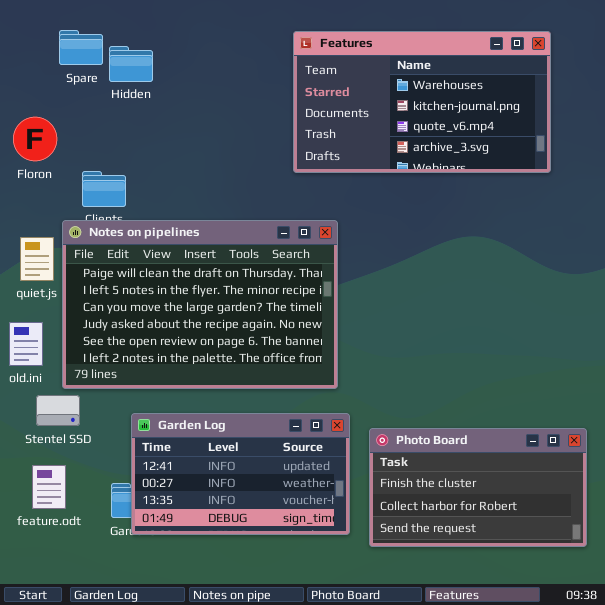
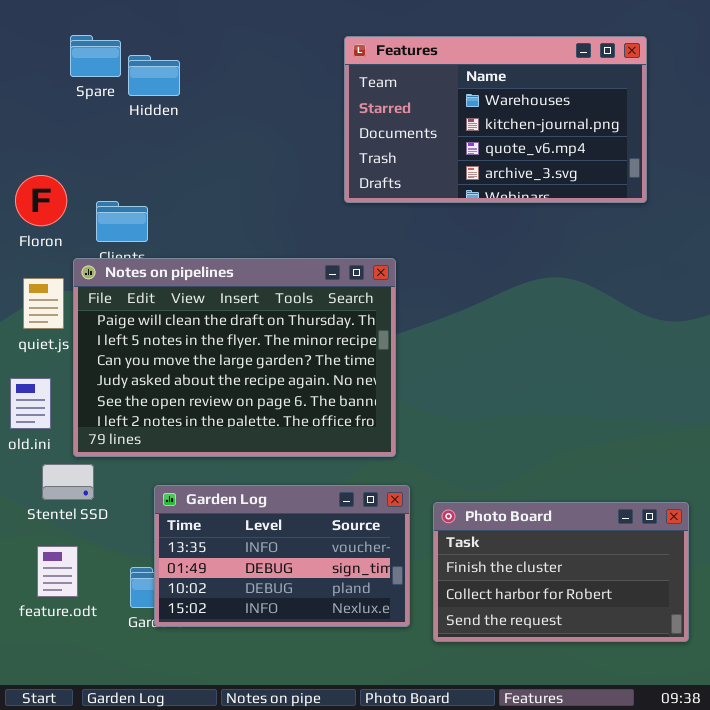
Floron: [13,117,57,161] -> [15,175,67,226], moved
Garden Log: [131,413,350,535] -> [154,485,410,627], scrolled down 2 rows

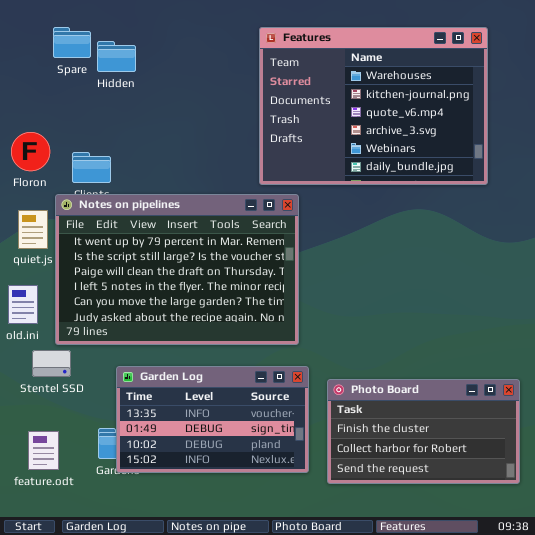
Features: [344,36,647,203] -> [259,27,488,185], resized
Notes on pipelines: [73,258,396,457] -> [55,194,299,345], scrolled up 2 rows
feature.odt: [37,546,78,597] -> [28,431,59,470], moved

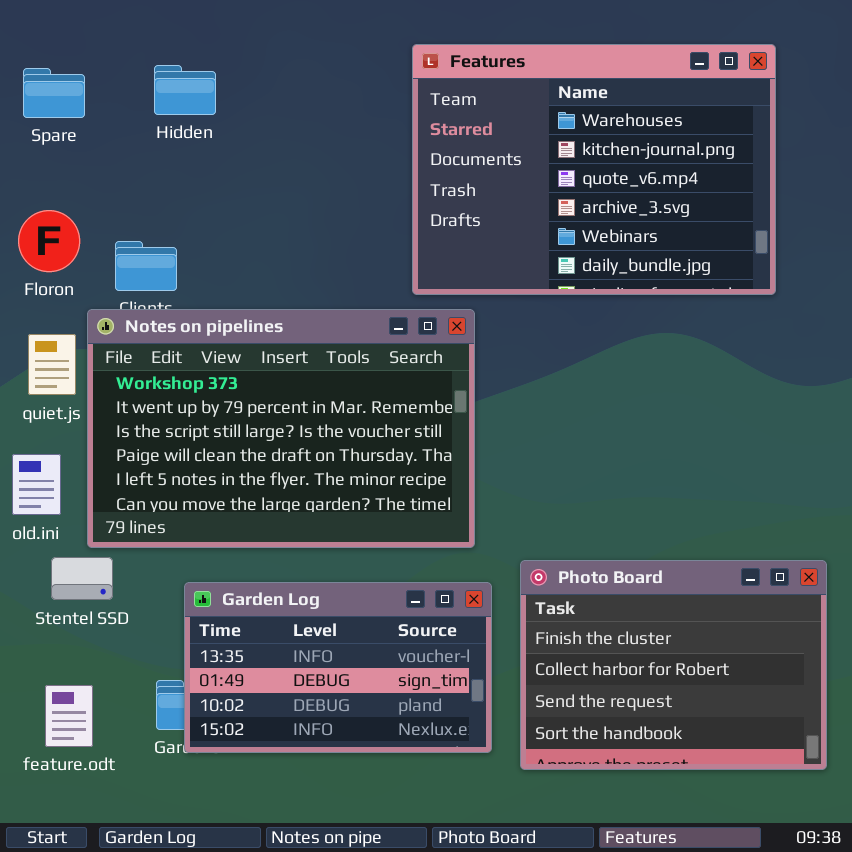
Spare: [53,27,91,58] -> [23,68,85,118], moved
Notes on pipelines: [55,194,299,345] -> [87,309,475,548], scrolled up 1 row
Photo Board: [327,379,520,484] -> [520,560,827,770], resized

